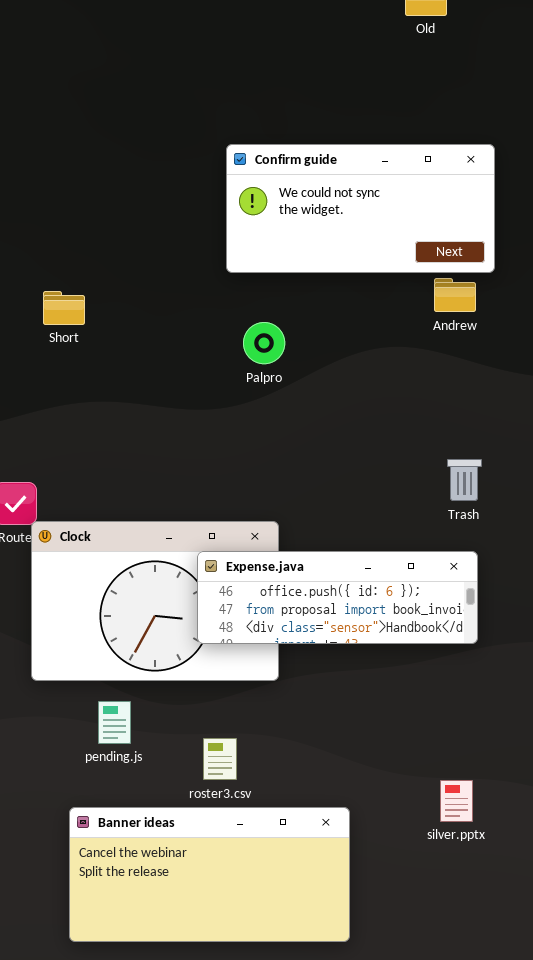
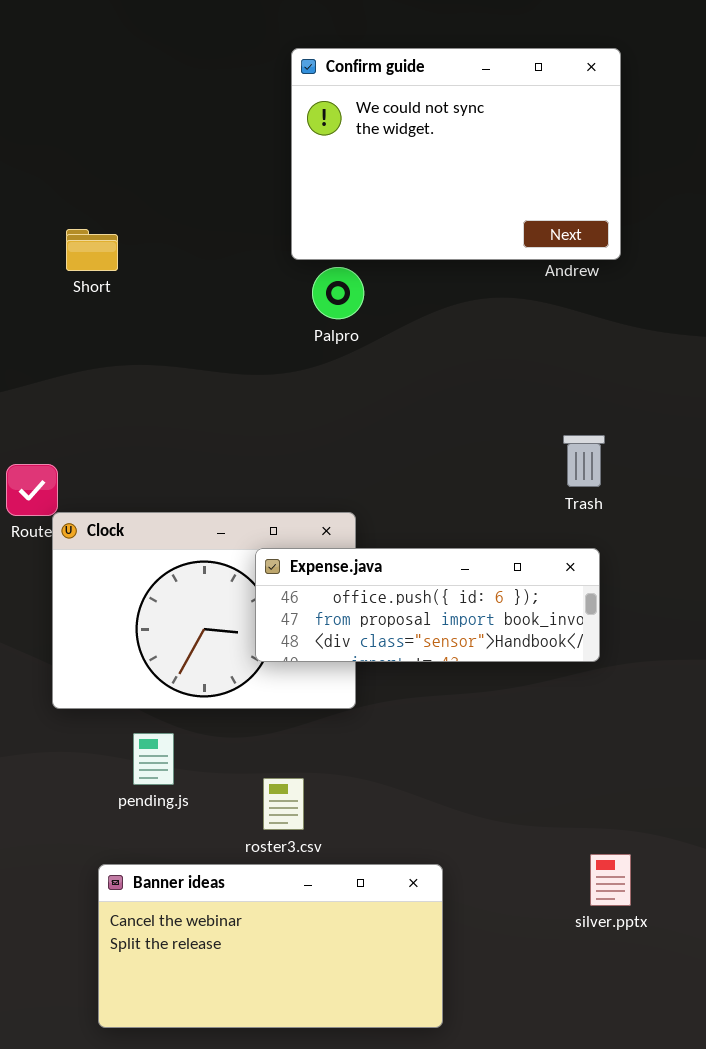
Confirm guide: [226,144,495,273] -> [291,48,621,260], resized
silver.pptx: [440,780,473,822] -> [590,854,631,906], moved

